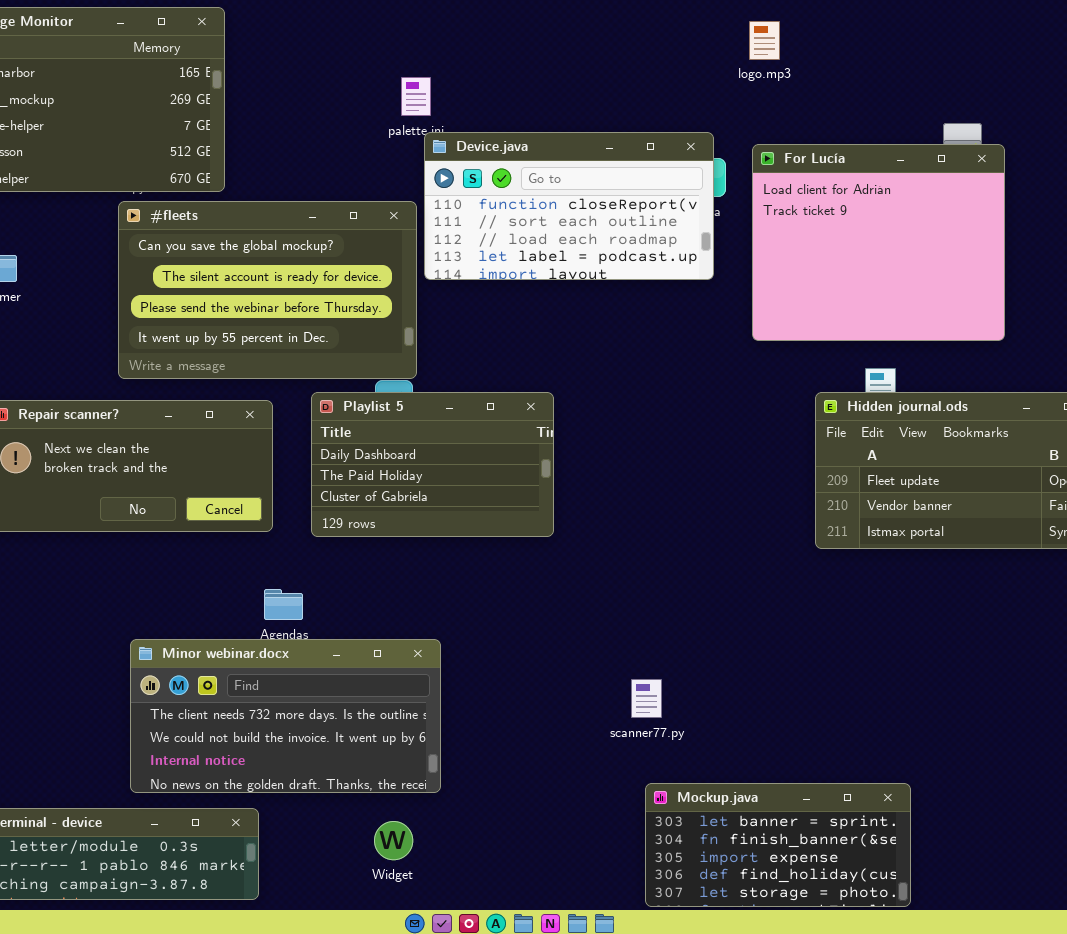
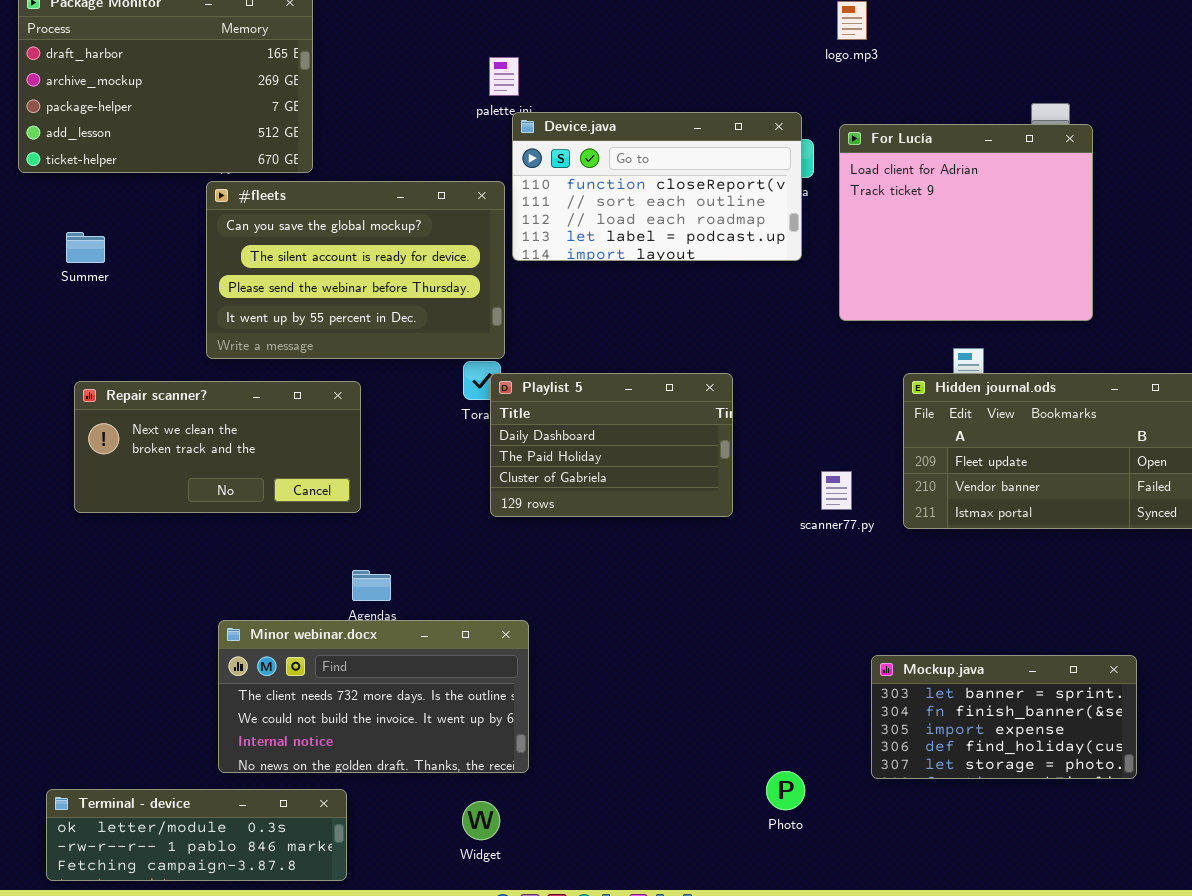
Playlist 5: [311,392,554,537] -> [490,373,733,517], moved
scanner77.py: [631,679,662,718] -> [821,471,852,510], moved
Mockup.java: [645,783,911,907] -> [871,655,1137,779], moved

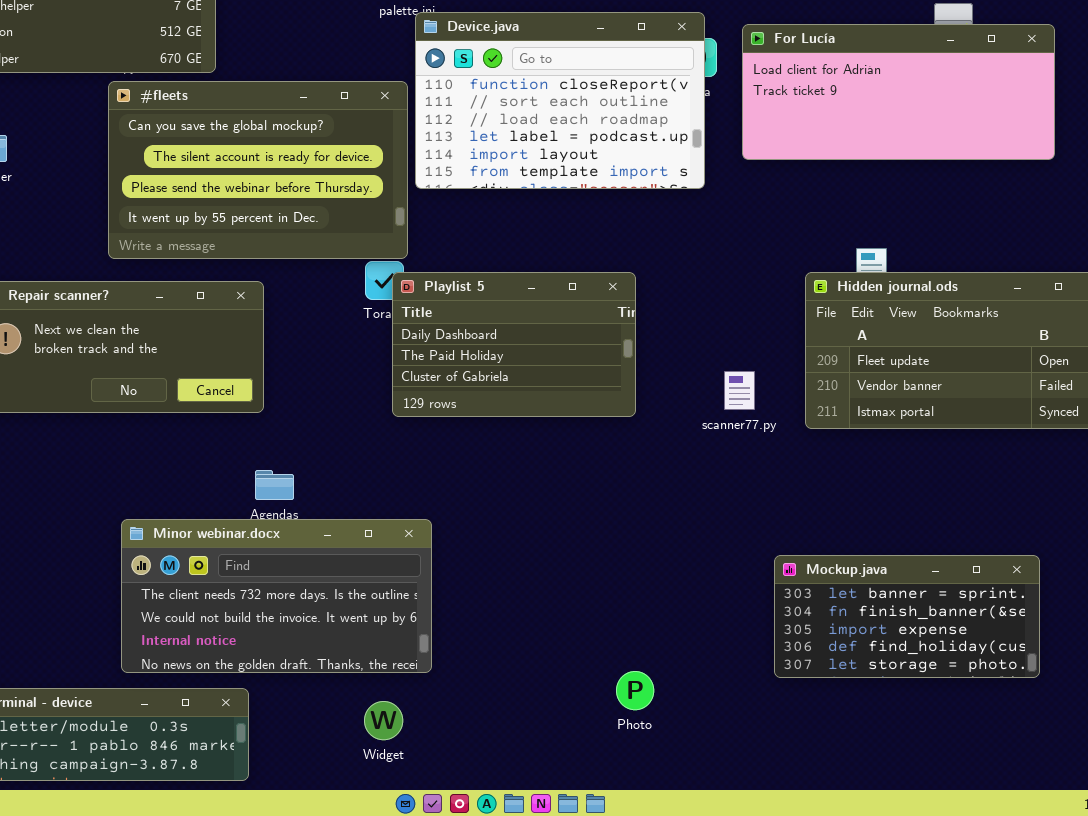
Device.java: [512,112,802,261] -> [415,12,705,189], resized
For Lucía: [839,124,1093,321] -> [742,24,1055,160], resized
Photo: [766,771,805,810] -> [616,671,654,710], moved

